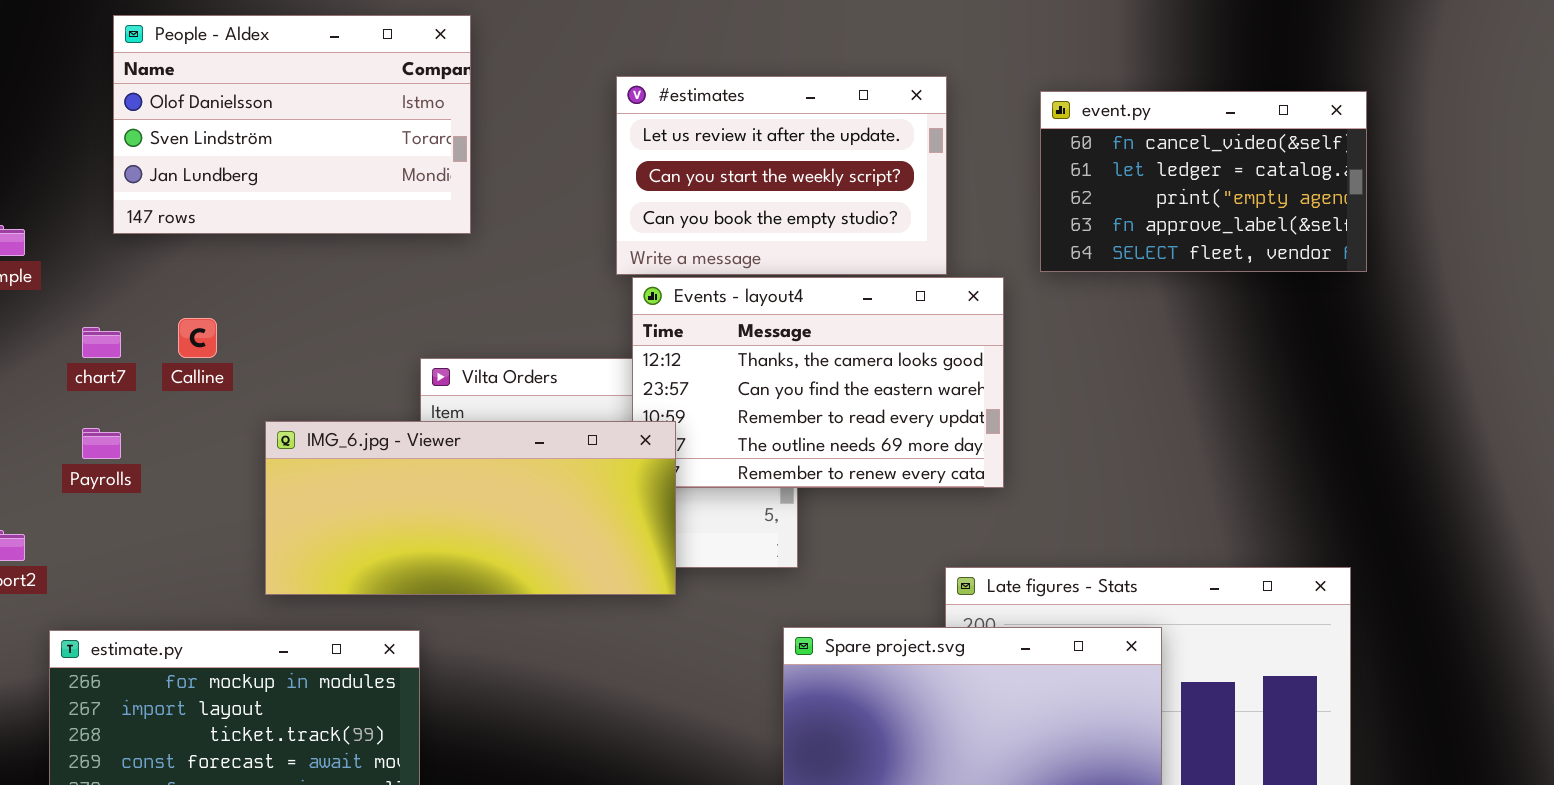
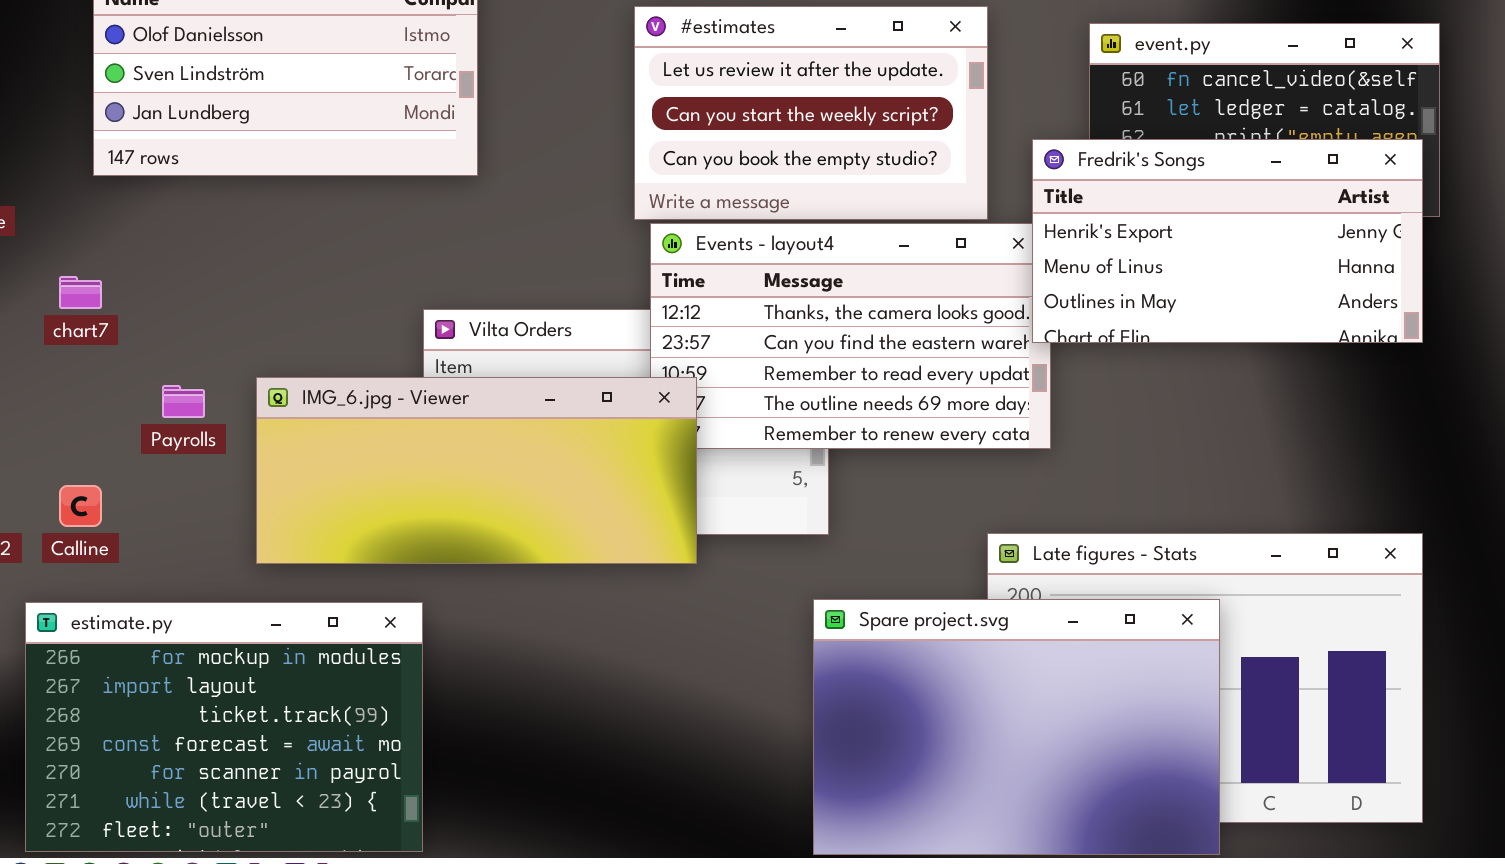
Fredrik's Songs: none -> [1032,139,1423,343], opened
Calline: [178,318,217,358] -> [59,485,102,527], moved
Payrolls: [82,428,121,459] -> [162,385,205,418], moved

